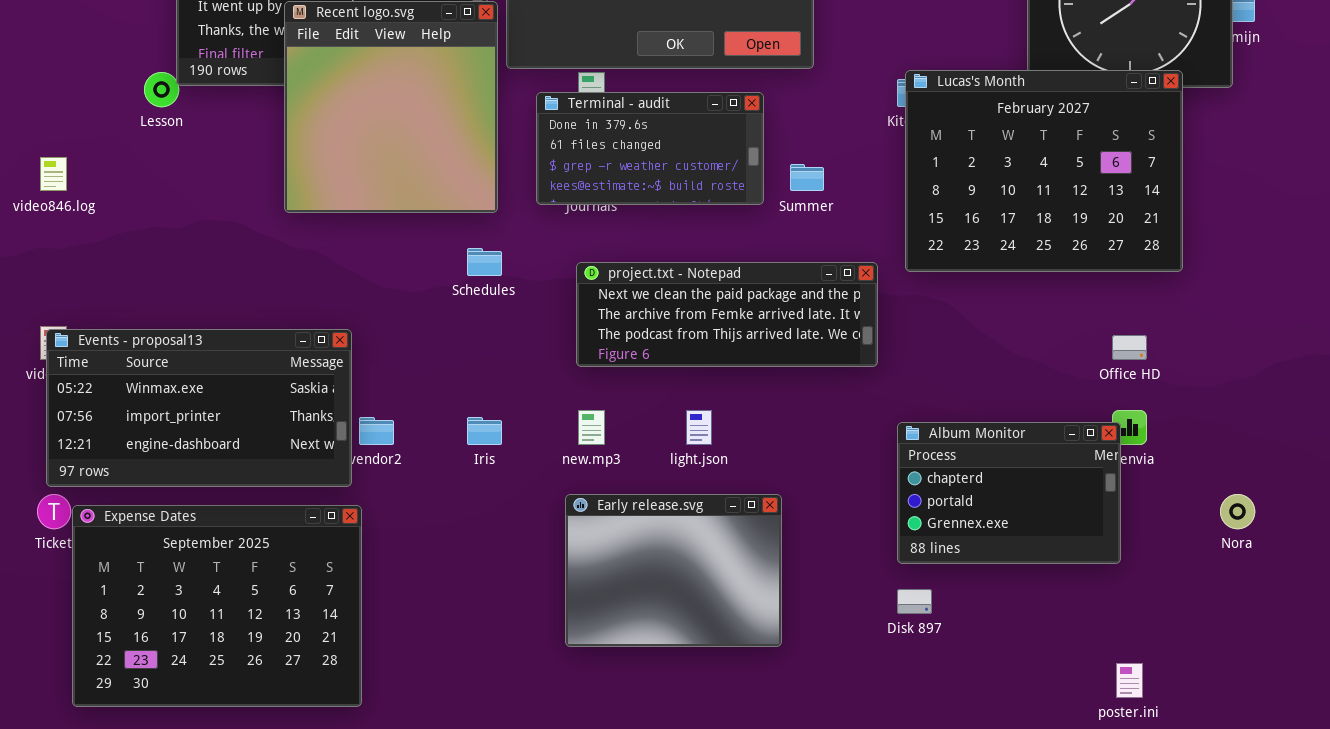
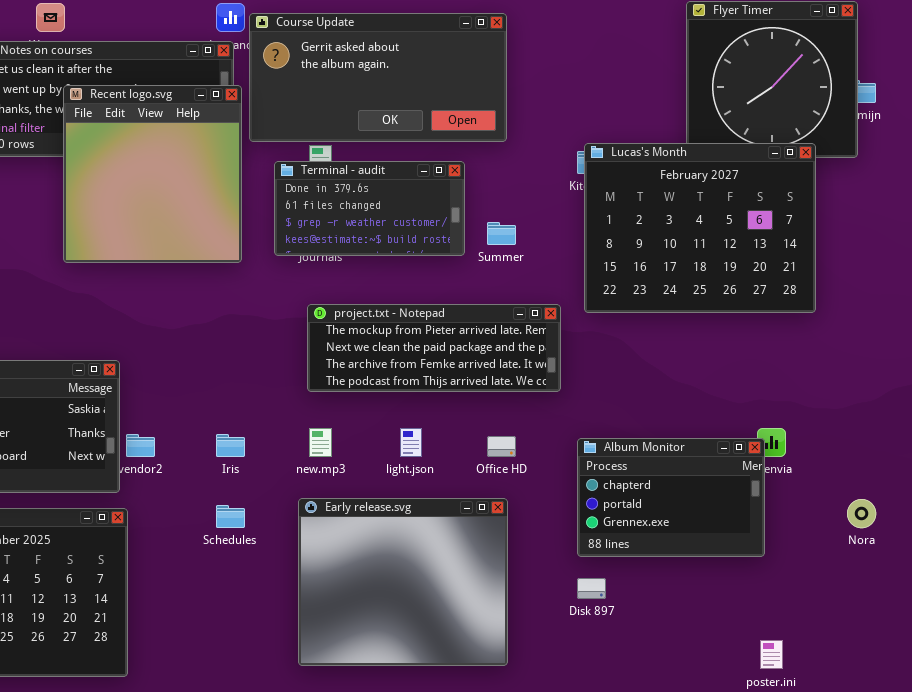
Schedules: [467,248,502,276] -> [216,505,245,528], moved
project.txt - Notepad: [576,262,878,367] -> [307,304,561,392], scrolled up 1 row
Office HD: [1112,335,1147,360] -> [487,436,516,457], moved
Early release.svg: [565,494,782,647] -> [298,498,508,666], resized

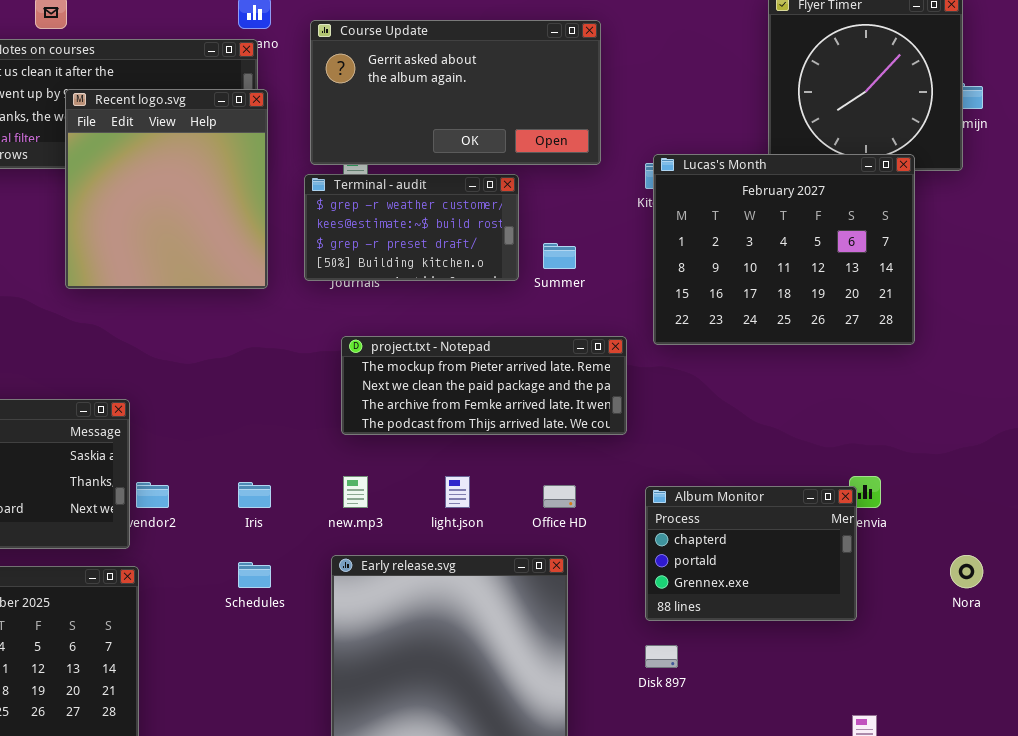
Course Update: [249,13,507,142] -> [310,20,601,165], moved
Terminal - audit: [274,161,465,256] -> [304,174,519,281], scrolled down 2 rows

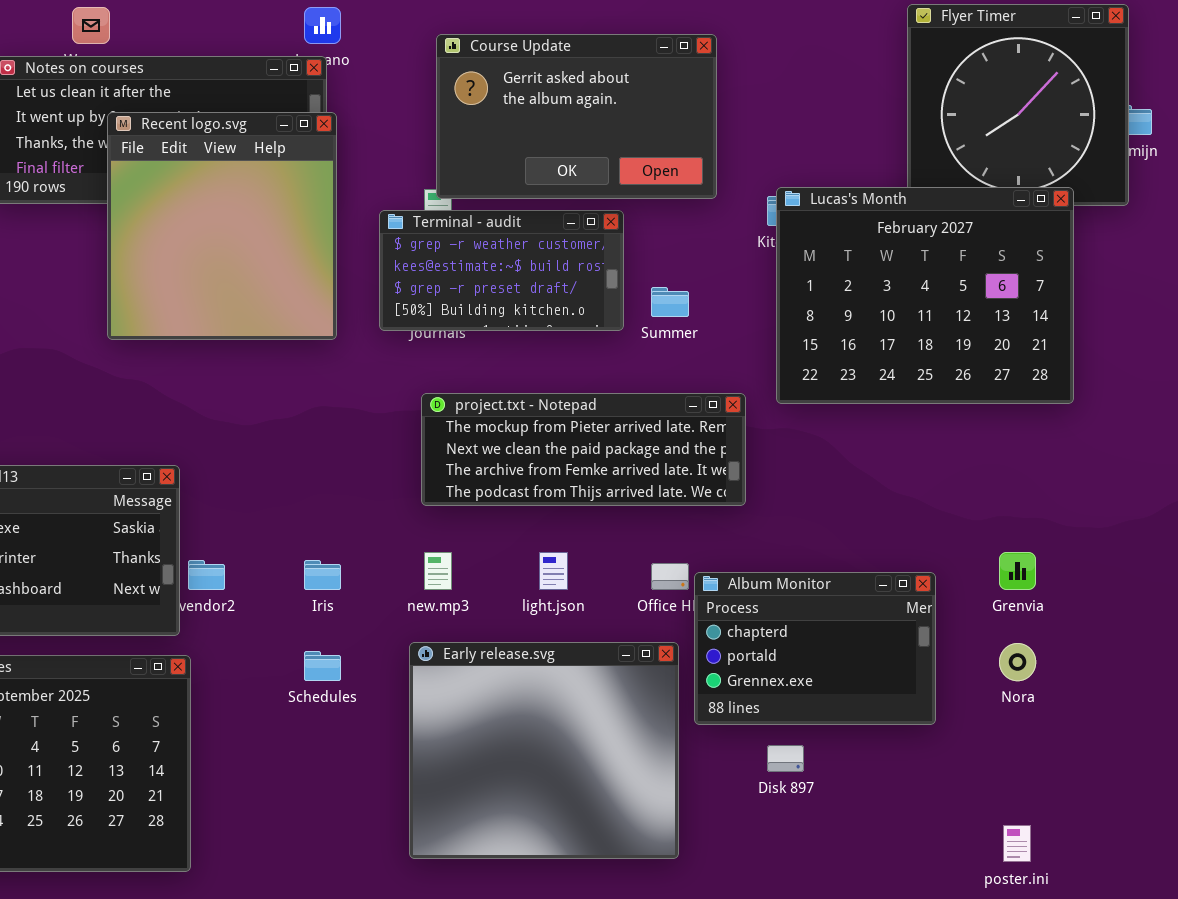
Course Update: [310,20,601,165] -> [436,34,717,199], resized
Album Monitor: [645,486,857,621] -> [694,572,936,725], moved
Nora: [950,555,983,588] -> [999,643,1036,681], moved

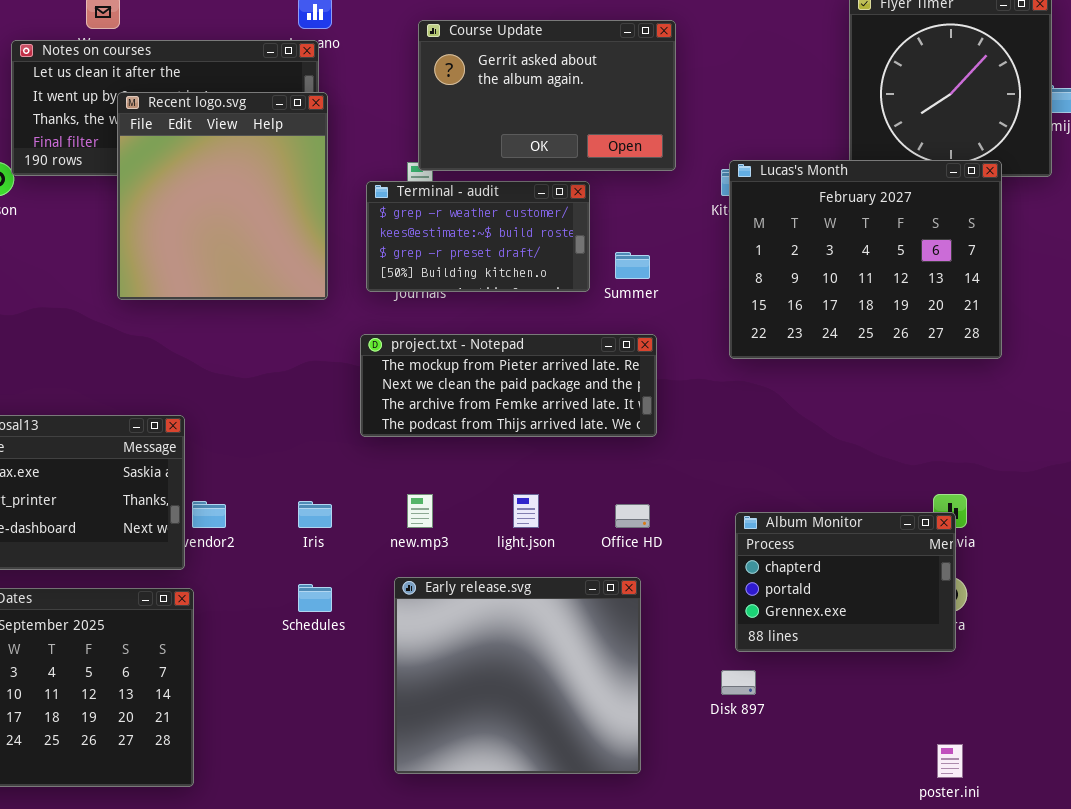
project.txt - Notepad: [421,393,746,506] -> [360,334,657,437], moved
Album Monitor: [694,572,936,725] -> [735,512,956,652], moved

